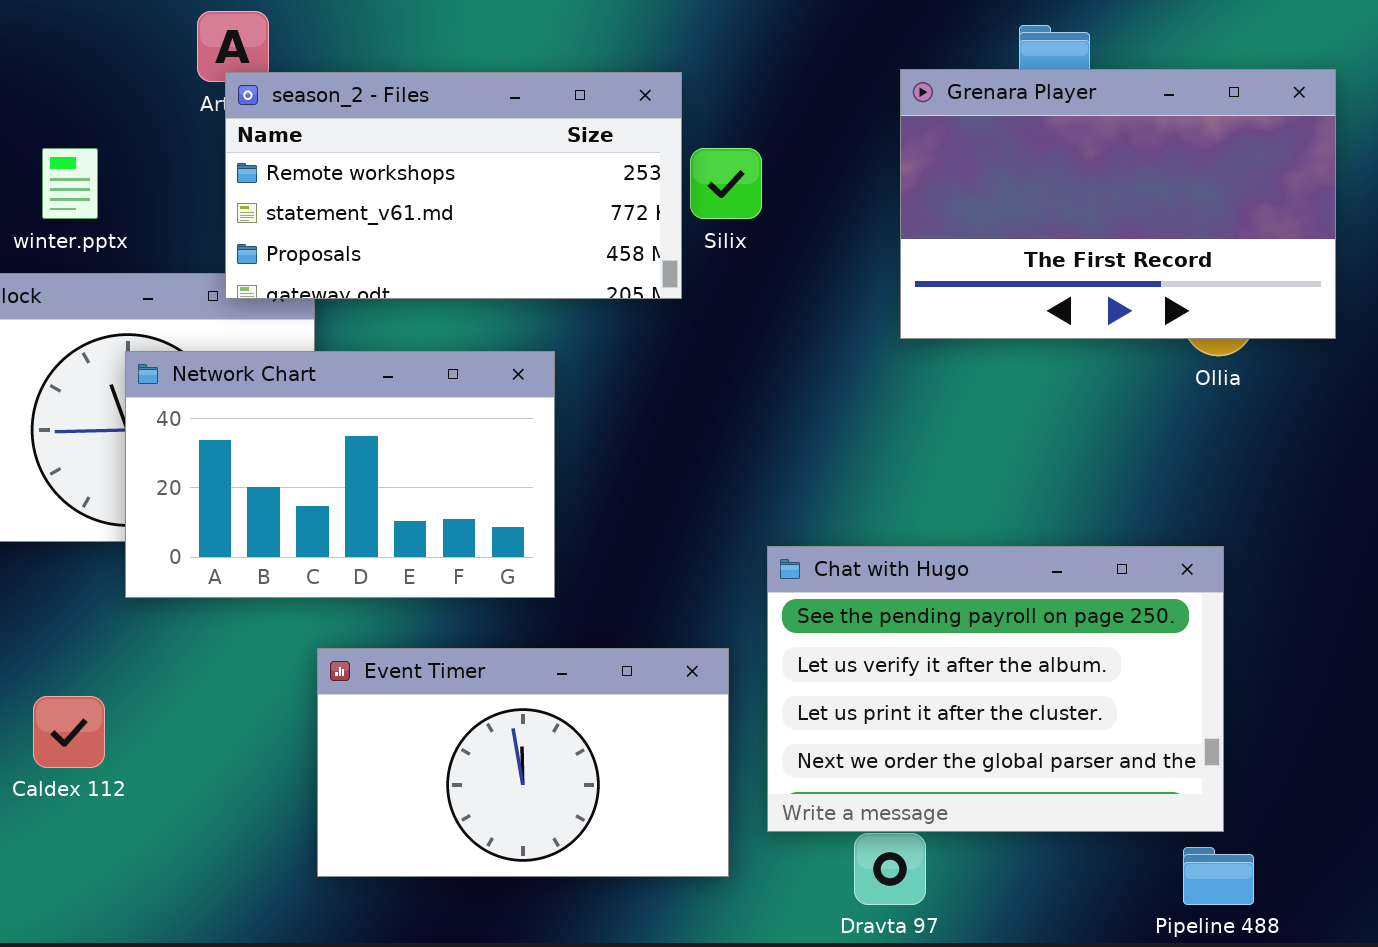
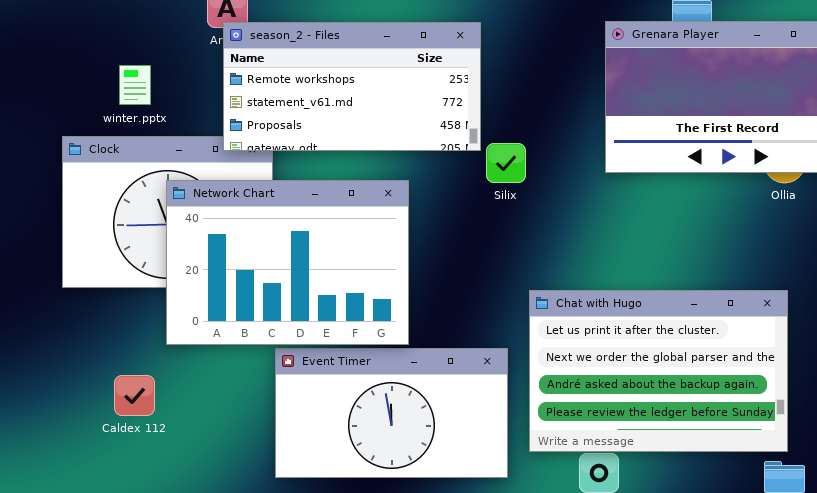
Silix: [690,148,762,219] -> [486,143,526,183], moved
Network Chart: [125,351,555,598] -> [166,180,409,345], resized
Chat with Hugo: [767,546,1224,832] -> [529,290,788,452], scrolled down 2 rows

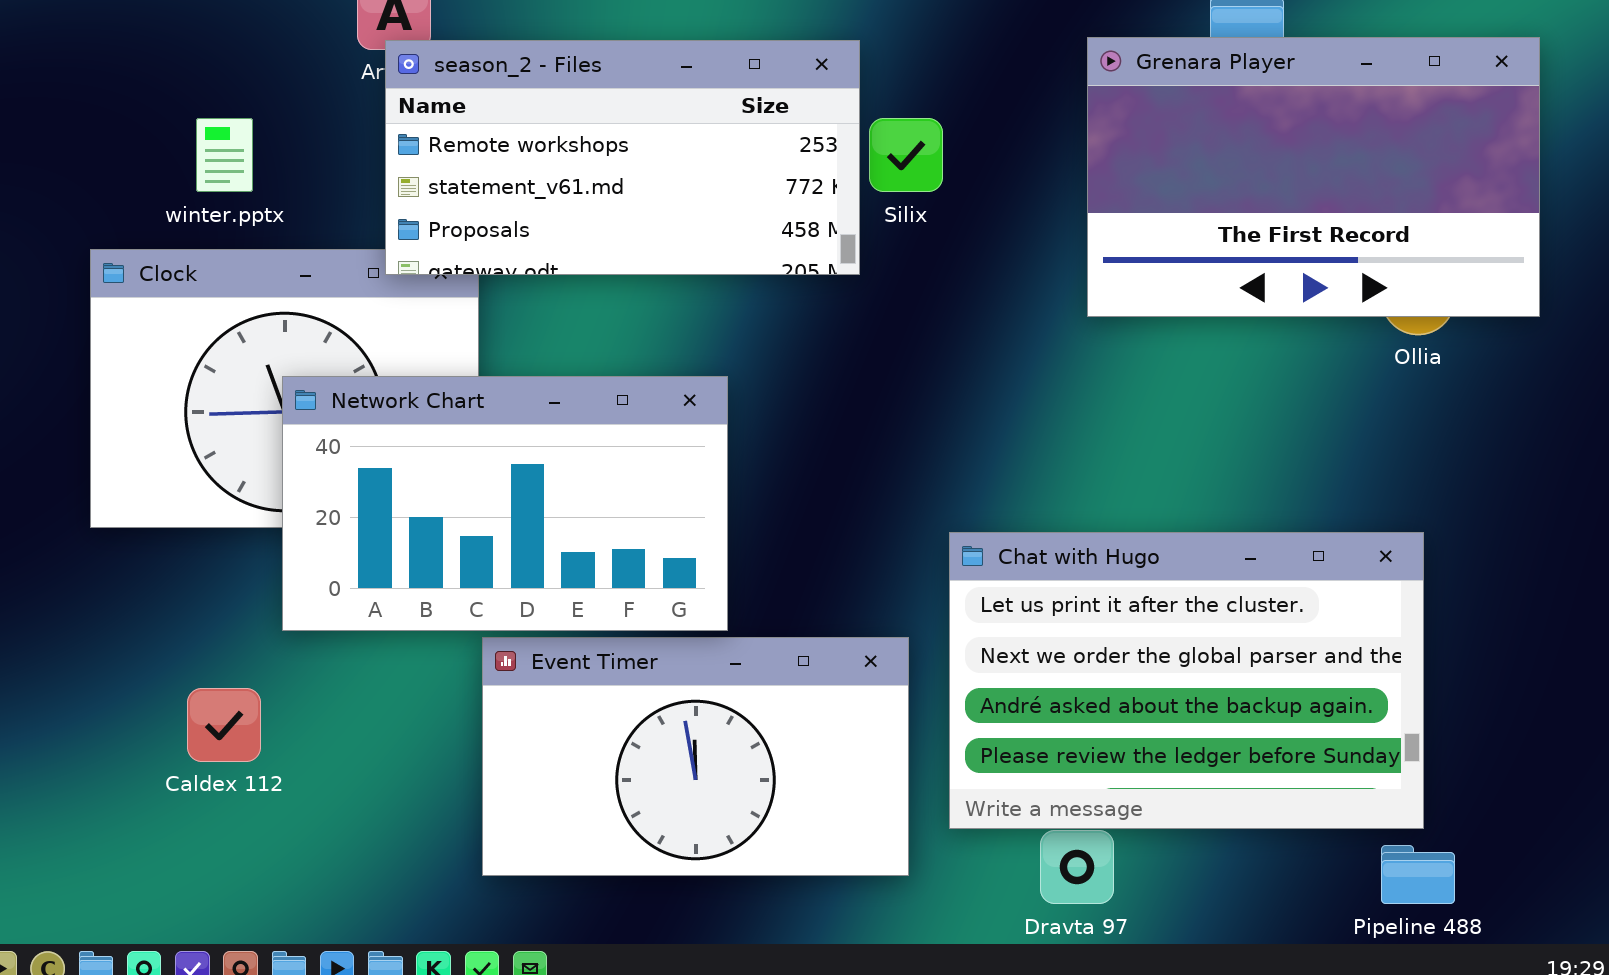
Silix: [486,143,526,183] -> [869,118,943,192], moved
Network Chart: [166,180,409,345] -> [282,376,728,631], resized

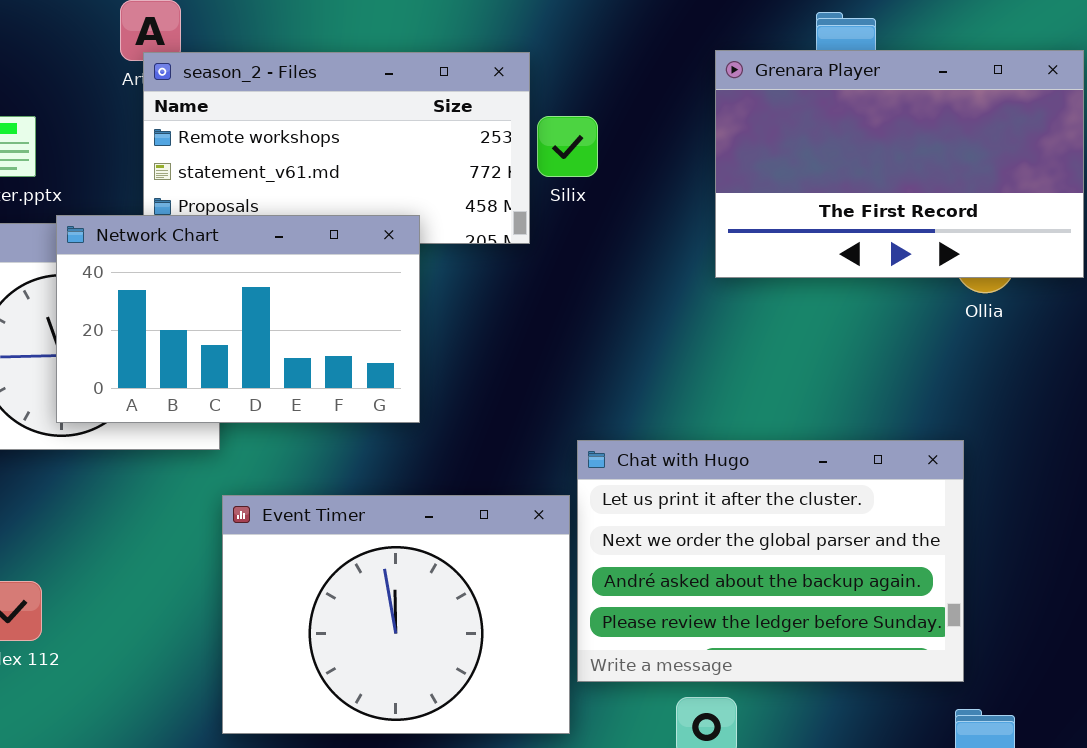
Network Chart: [282,376,728,631] -> [56,215,420,423], moved
Chat with Hugo: [949,532,1424,829] -> [577,440,964,682], moved
Event Timer: [482,637,909,876] -> [222,495,570,734], resized

